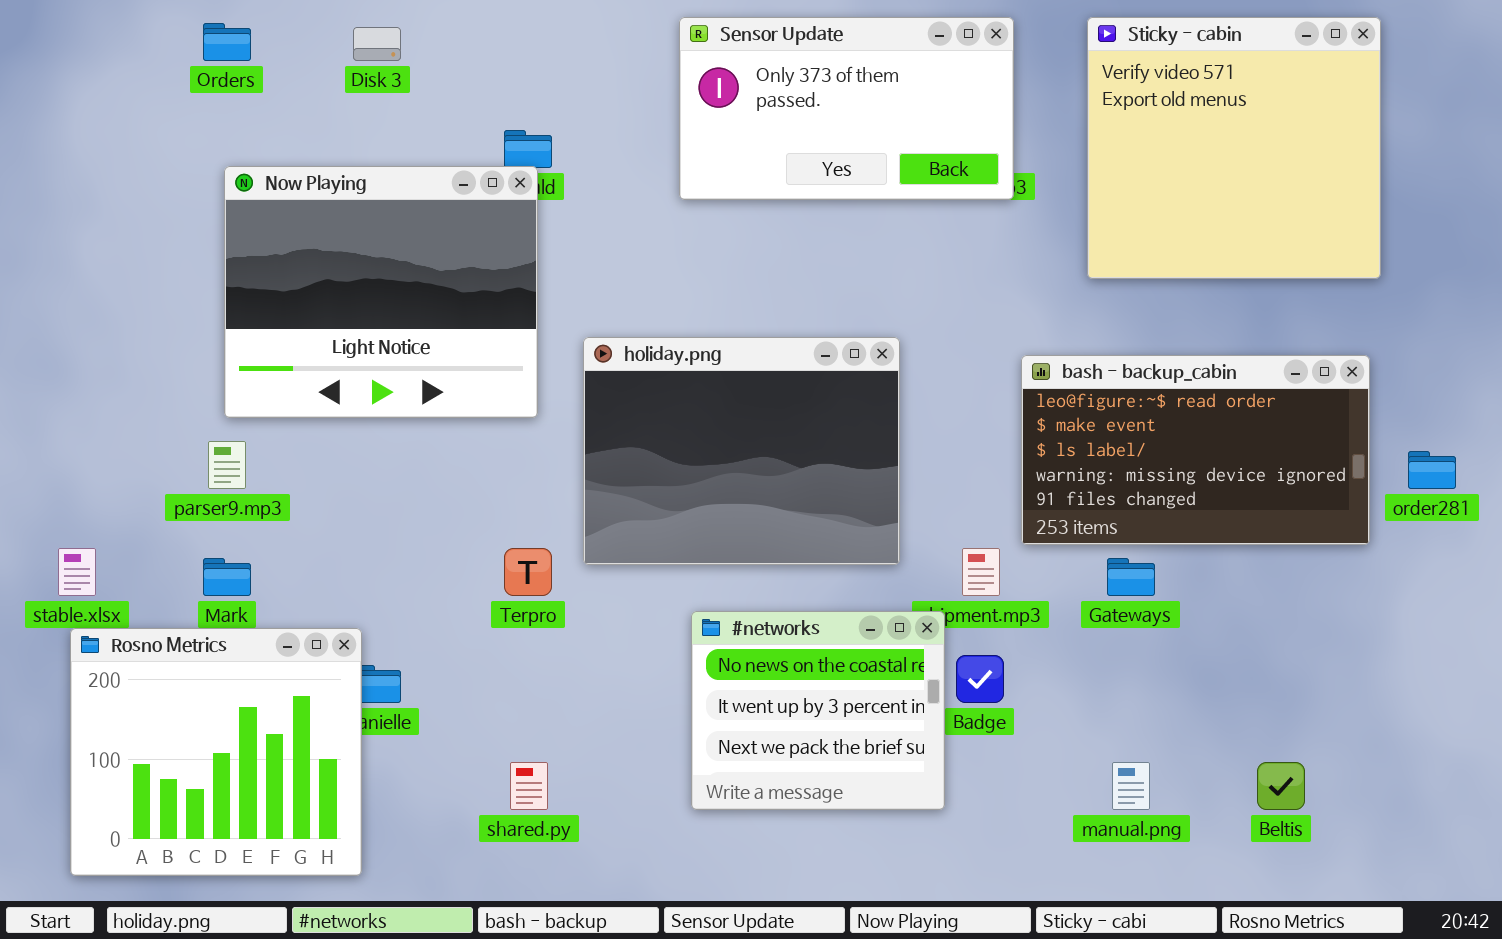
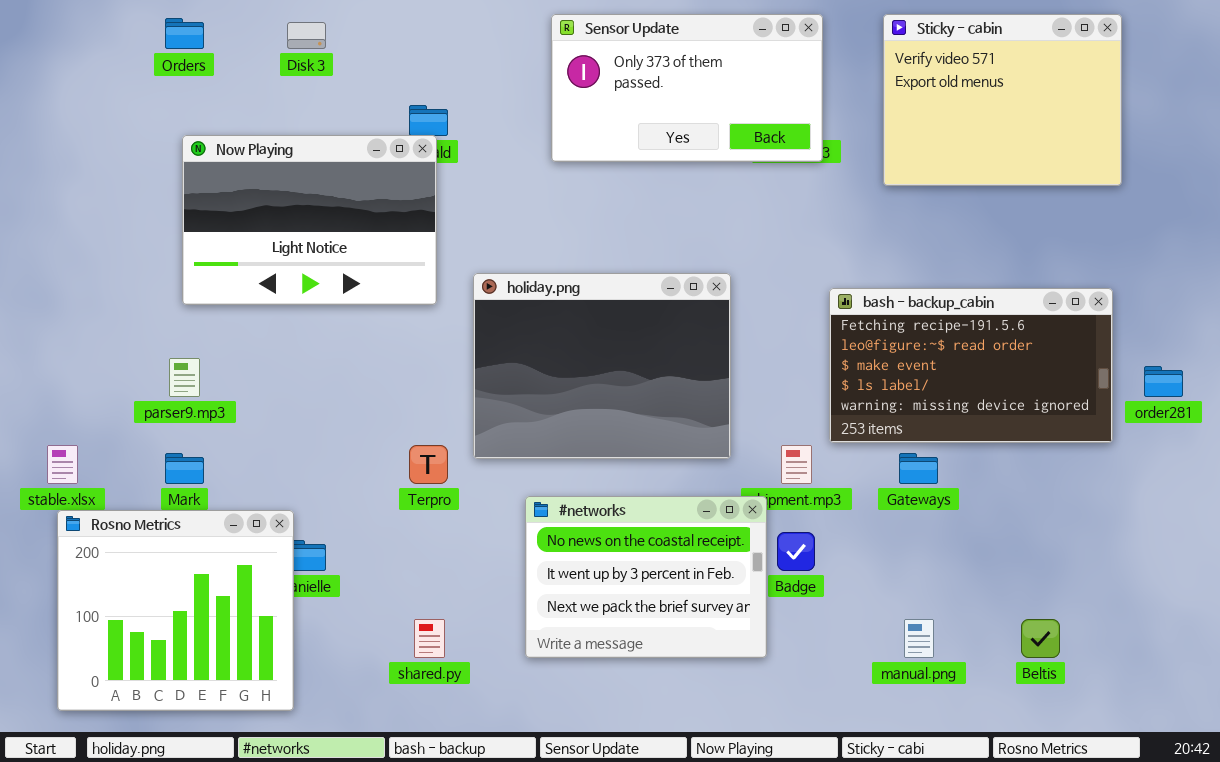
Sticky - cabin: [1087,17,1381,279] -> [883,14,1122,186], resized
Now Playing: [224,166,538,418] -> [182,135,437,305], resized
bash - backup_cabin: [1021,355,1370,545] -> [829,288,1113,443], scrolled up 1 row
#networks: [691,611,945,810] -> [525,496,767,658], resized

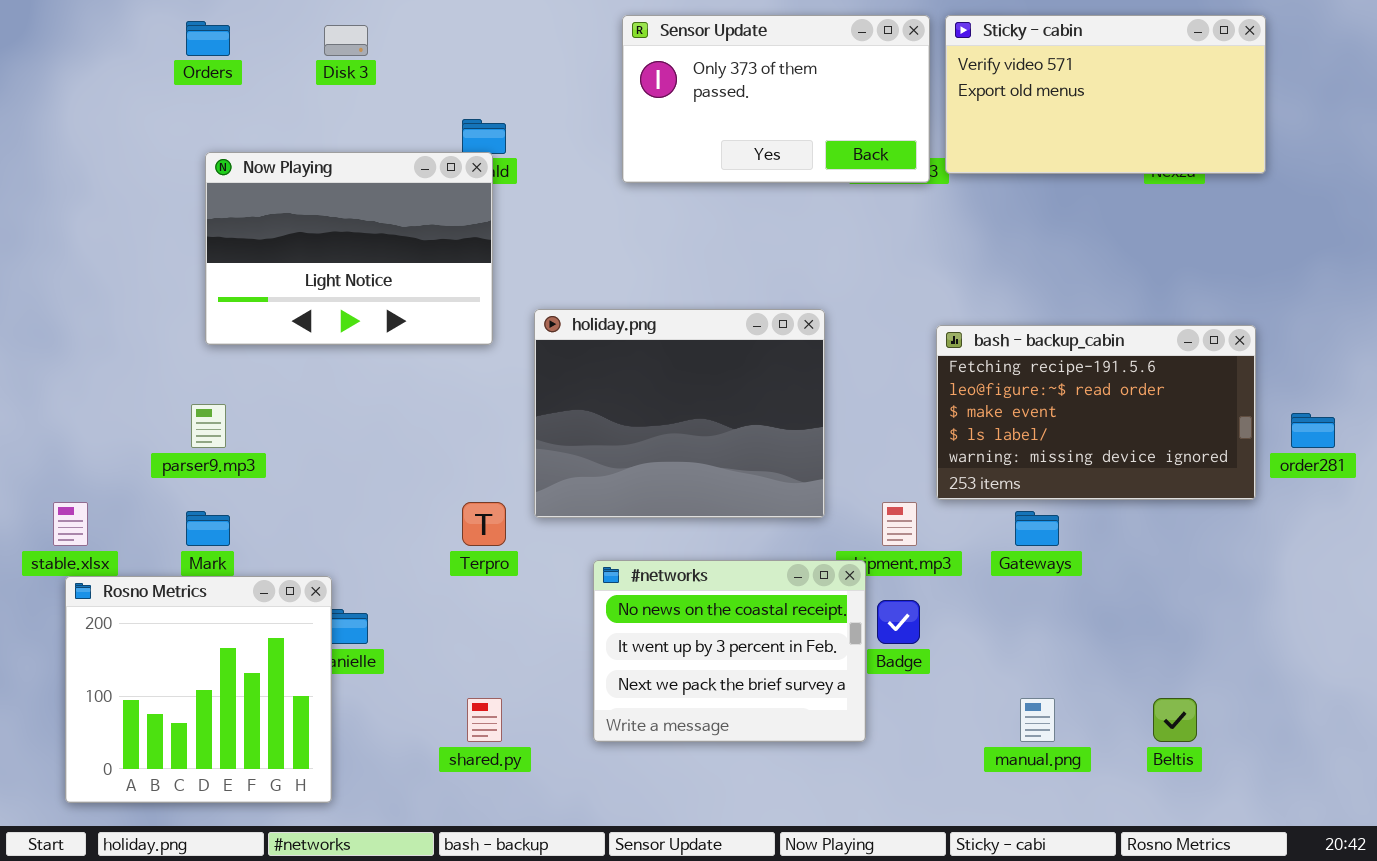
Sticky - cabin: [883,14,1122,186] -> [945,15,1266,174], resized

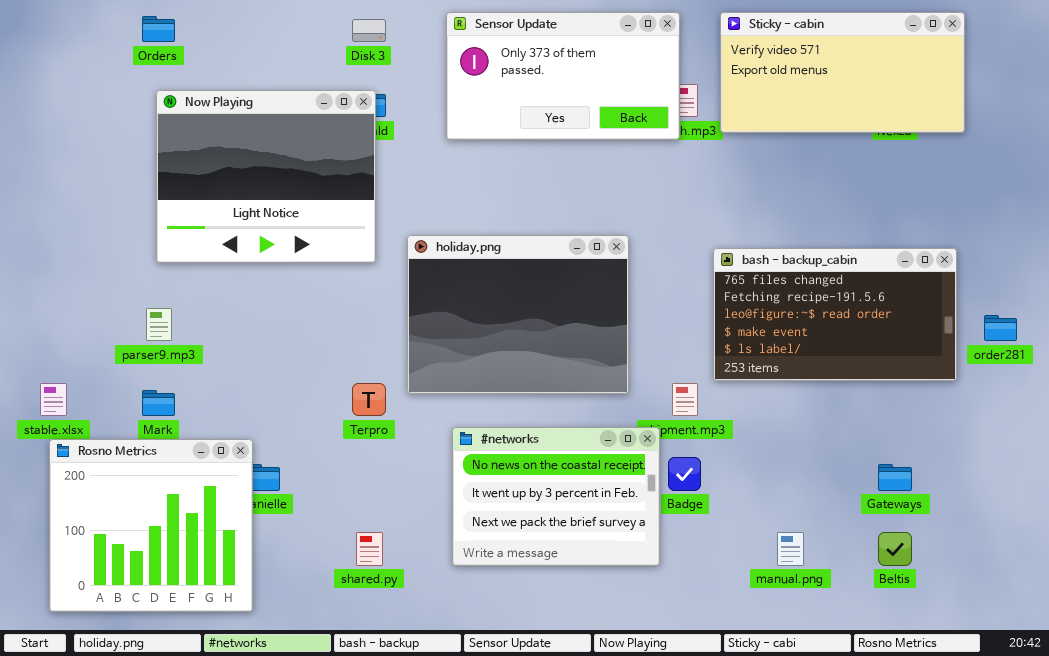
Sensor Update: [622,15,930,183] -> [446,12,680,140], moved
Disk 3: [324,25,368,56] -> [352,19,386,42], moved
Now Playing: [205,152,493,345] -> [156,90,376,263], resized
bash - backup_cabin: [936,325,1256,500] -> [713,248,957,381], scrolled up 1 row
Gateways: [1015,511,1059,546] -> [878,464,912,491], moved

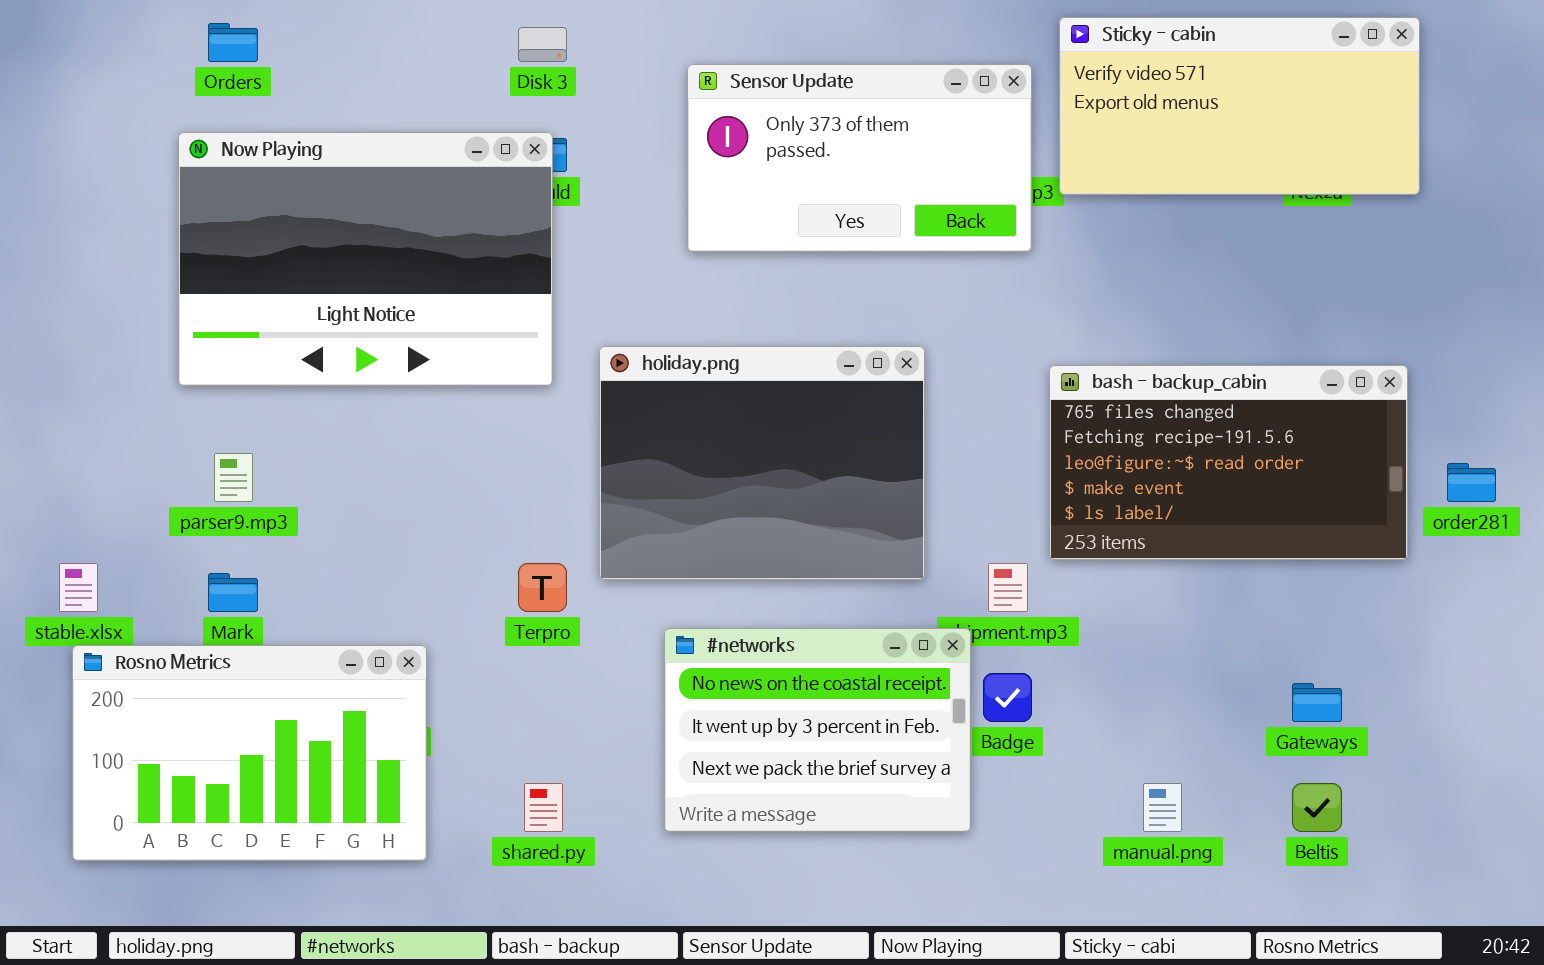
Sensor Update: [446,12,680,140] -> [687,64,1032,252], moved
Now Playing: [156,90,376,263] -> [178,132,553,386], resized
Rosno Metrics: [49,439,253,612] -> [72,645,427,861], resized

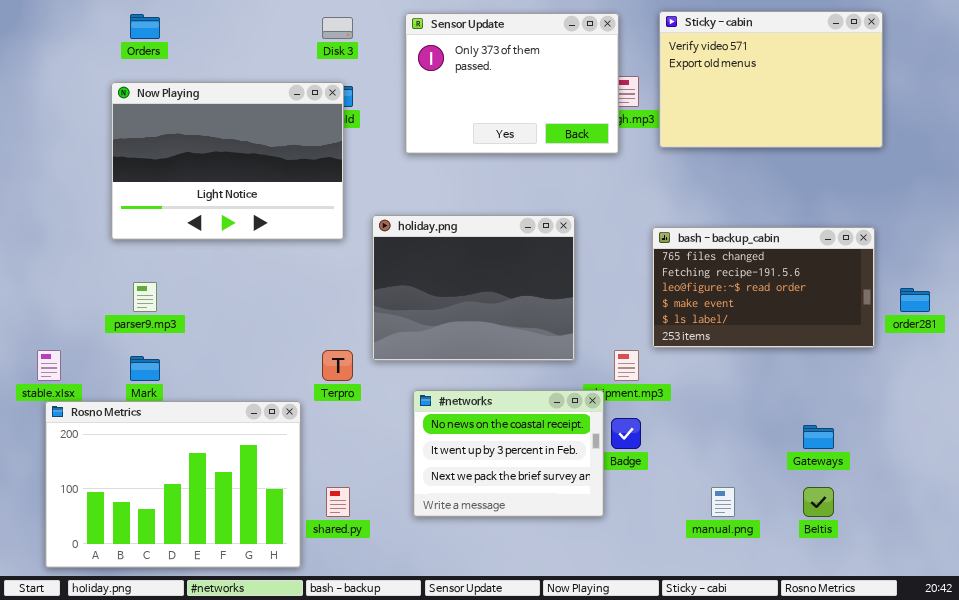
Sticky - cabin: [1059,17,1420,195] -> [659,11,883,148], resized
Sensor Update: [687,64,1032,252] -> [405,13,619,154], moved, resized
Rosno Metrics: [72,645,427,861] -> [45,401,301,568], resized

